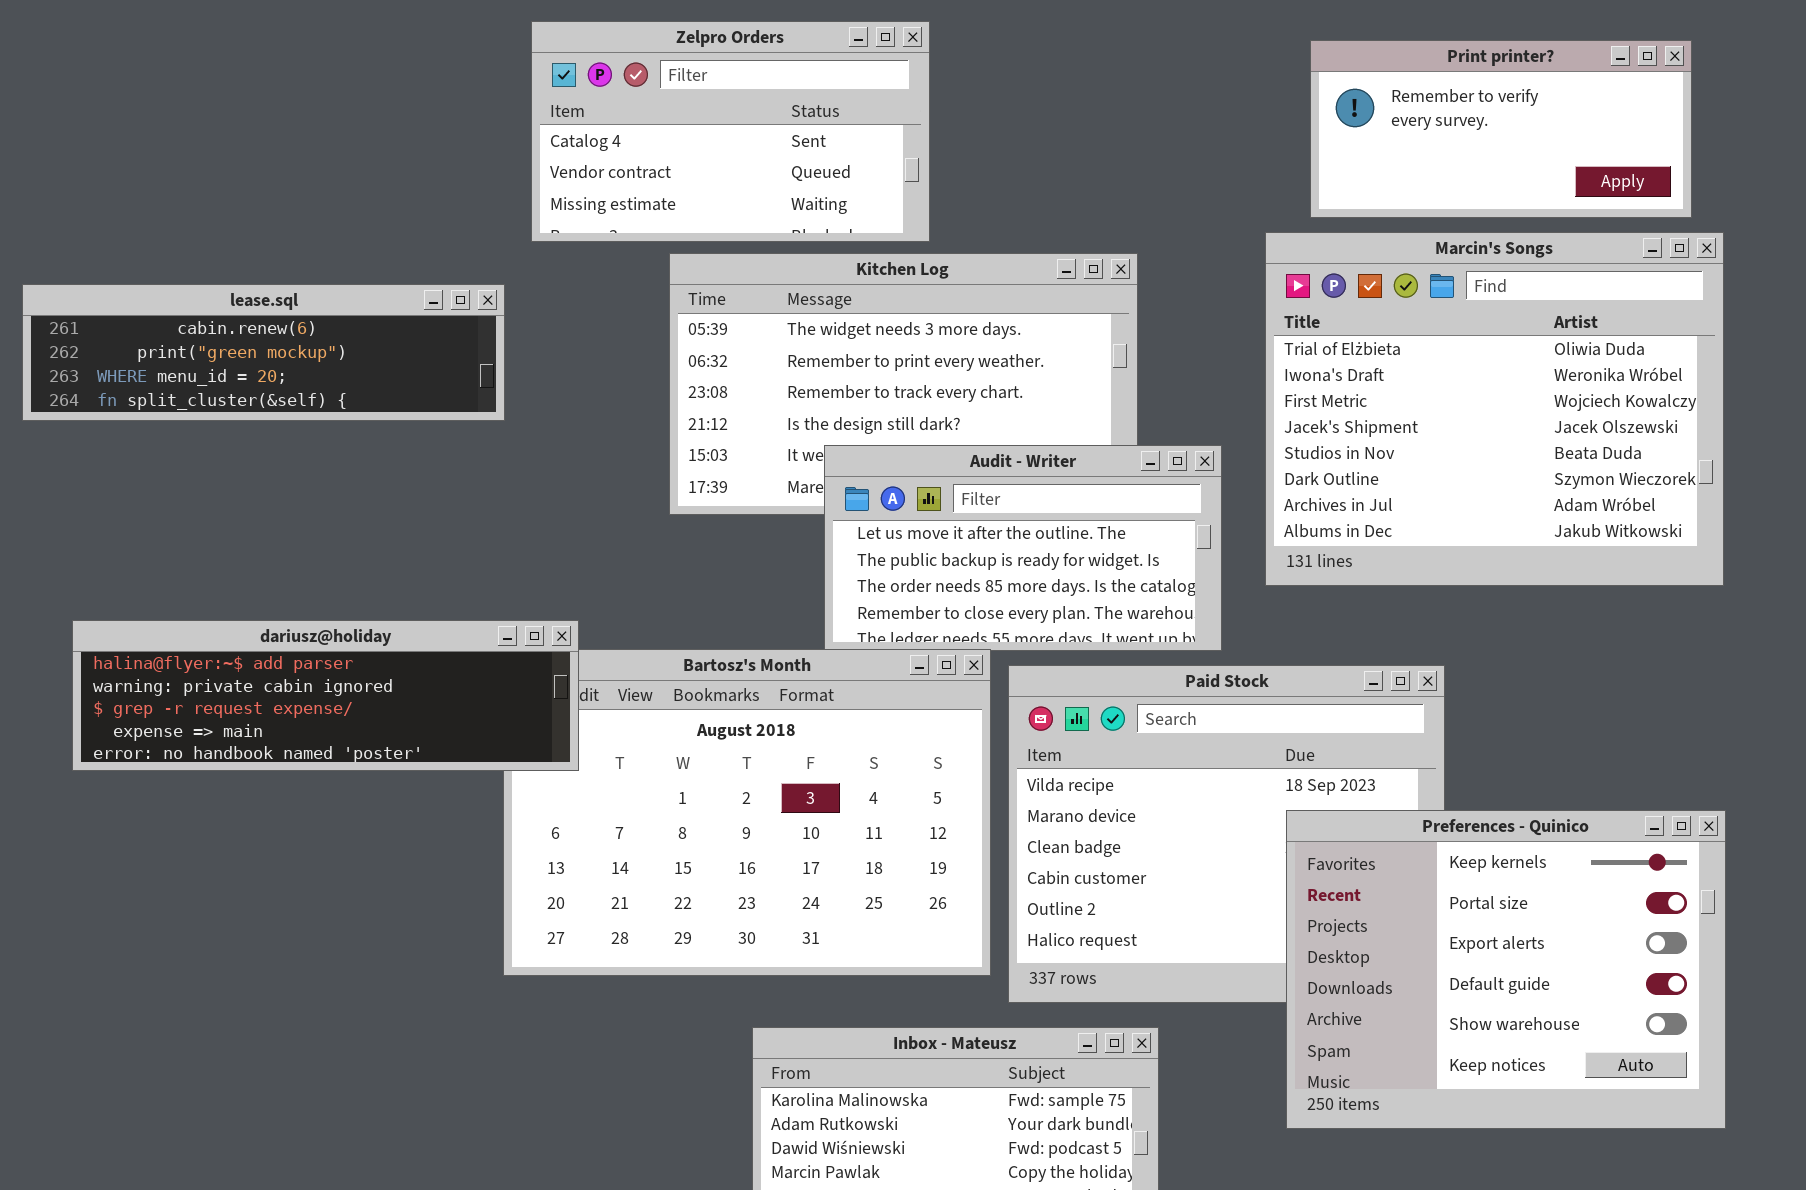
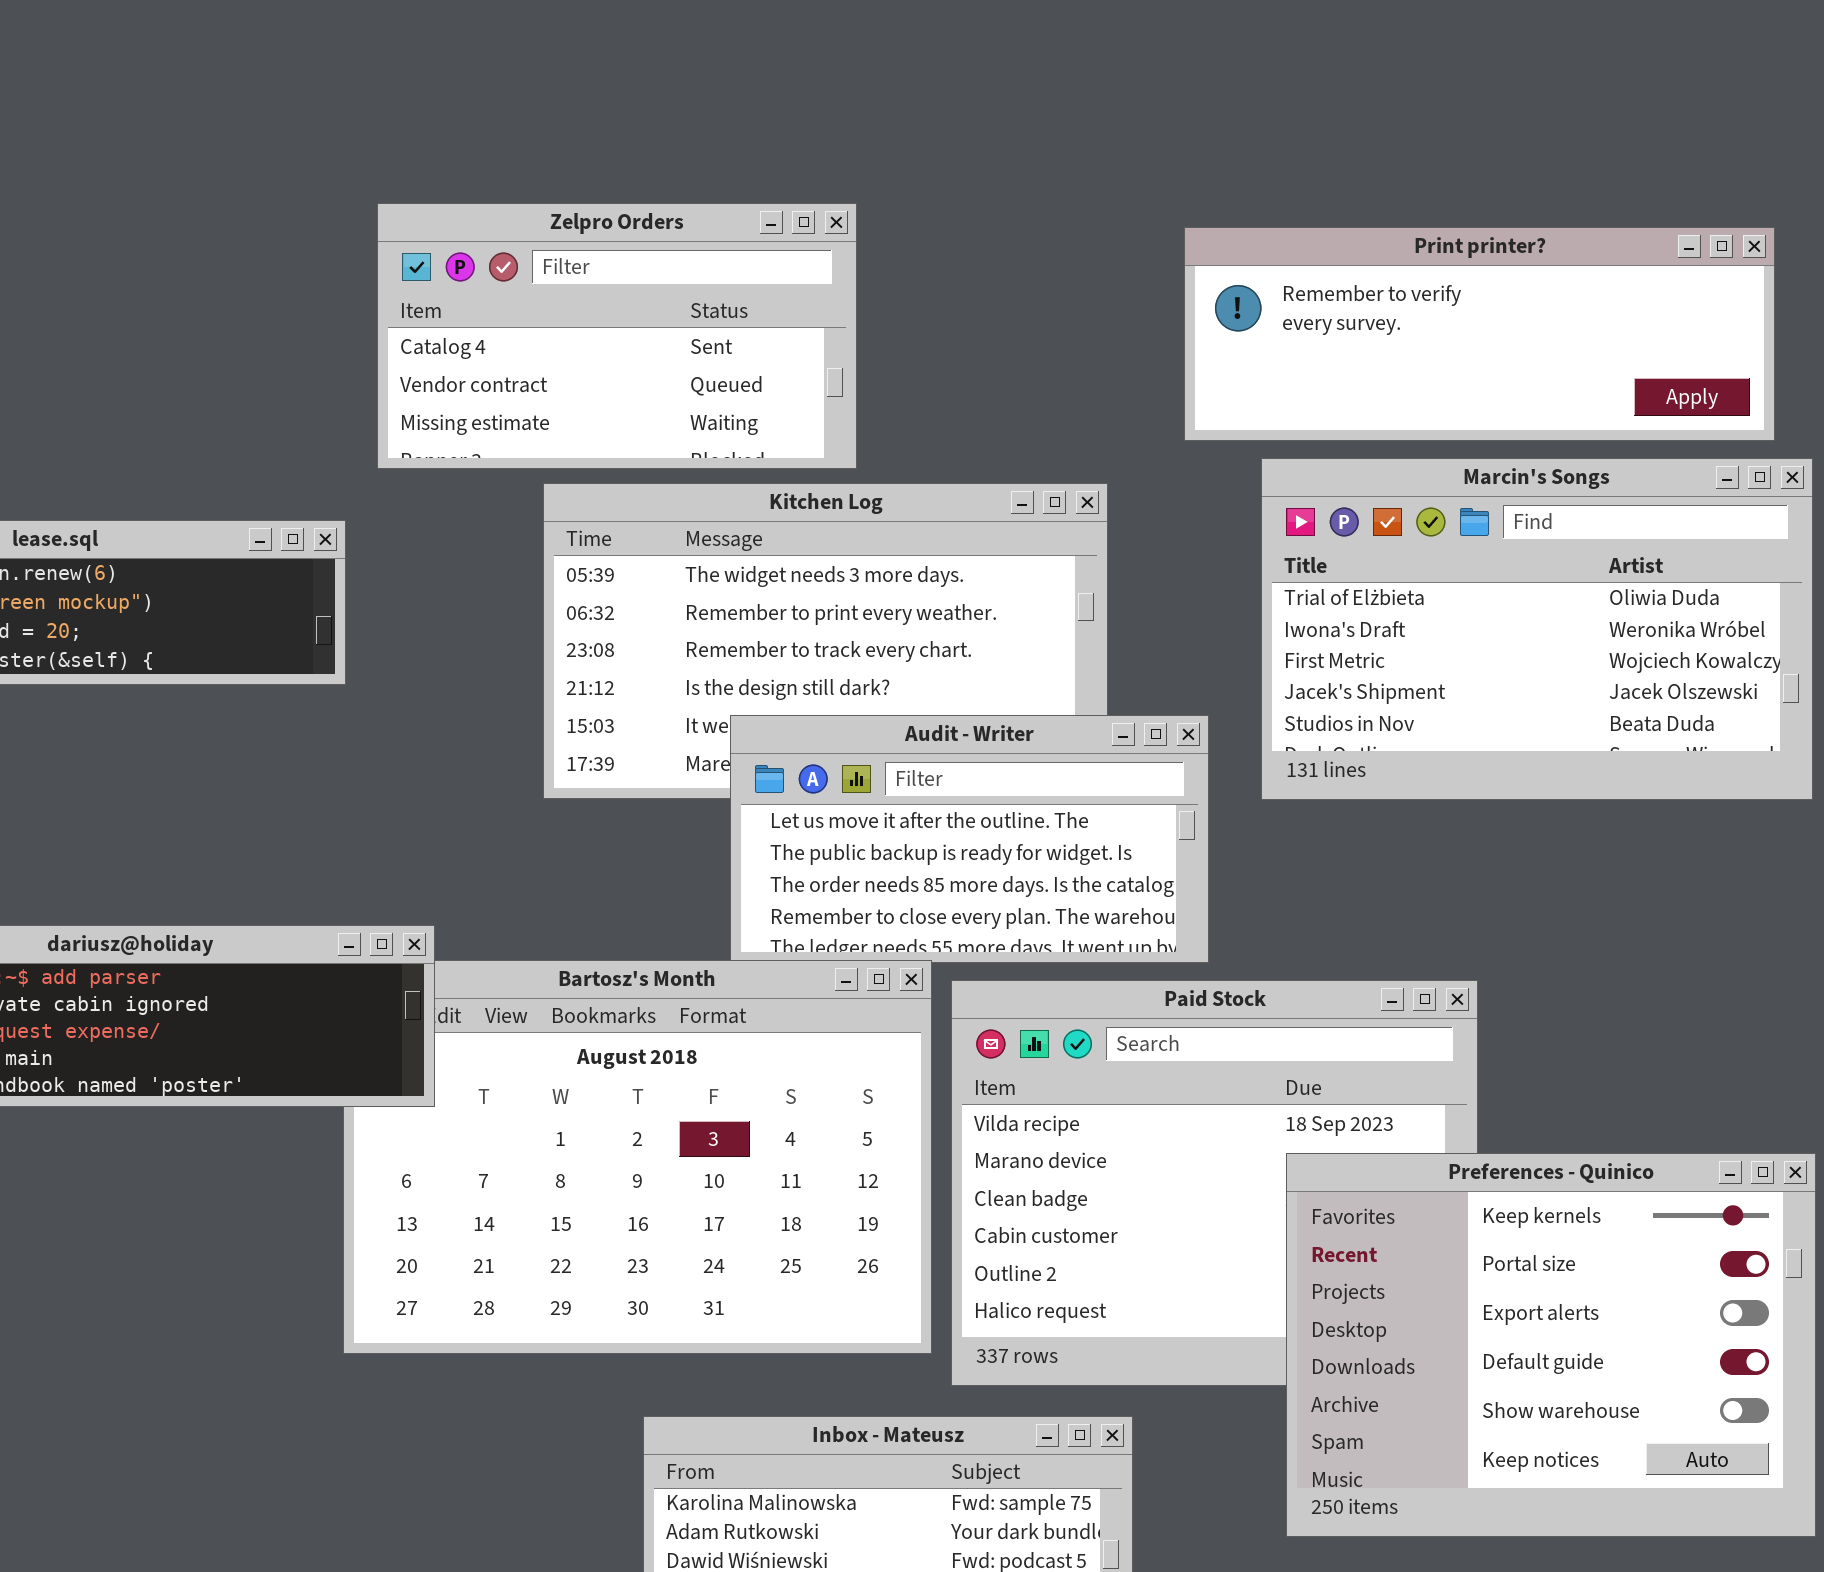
Print printer?: [1310,40,1692,218] -> [1184,227,1775,441], resized
Marcin's Songs: [1265,232,1724,586] -> [1261,458,1813,800], resized

